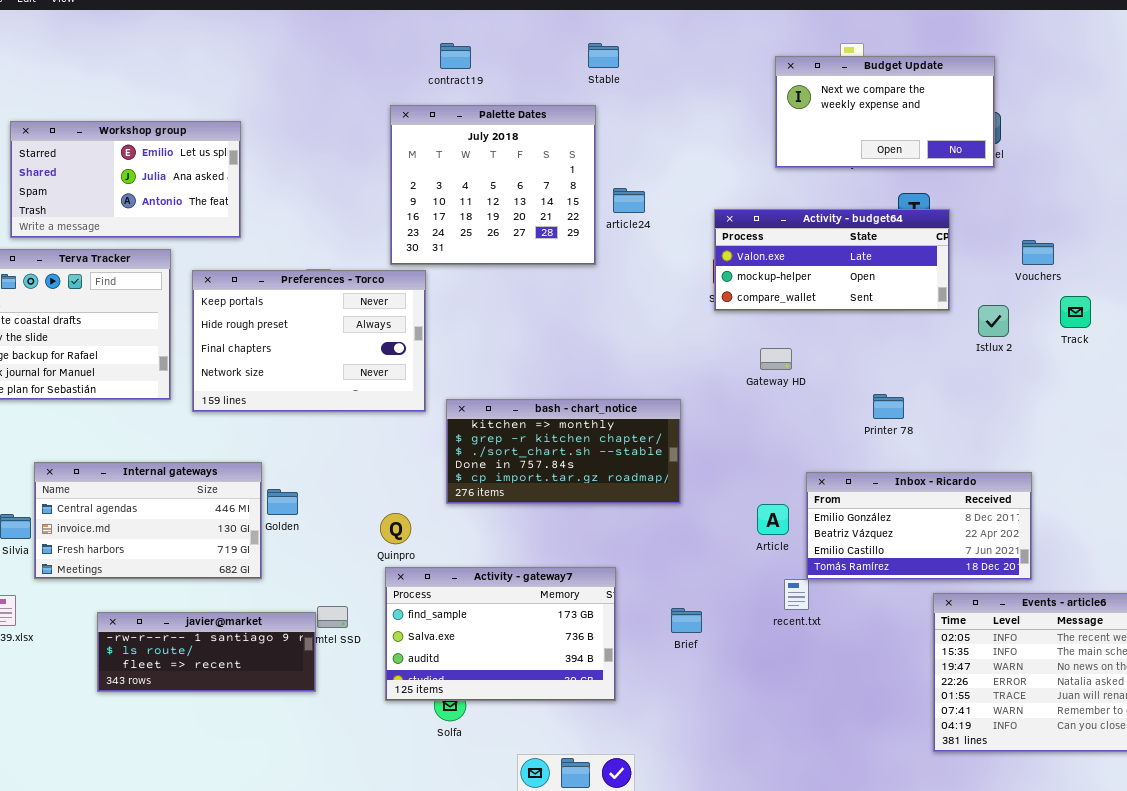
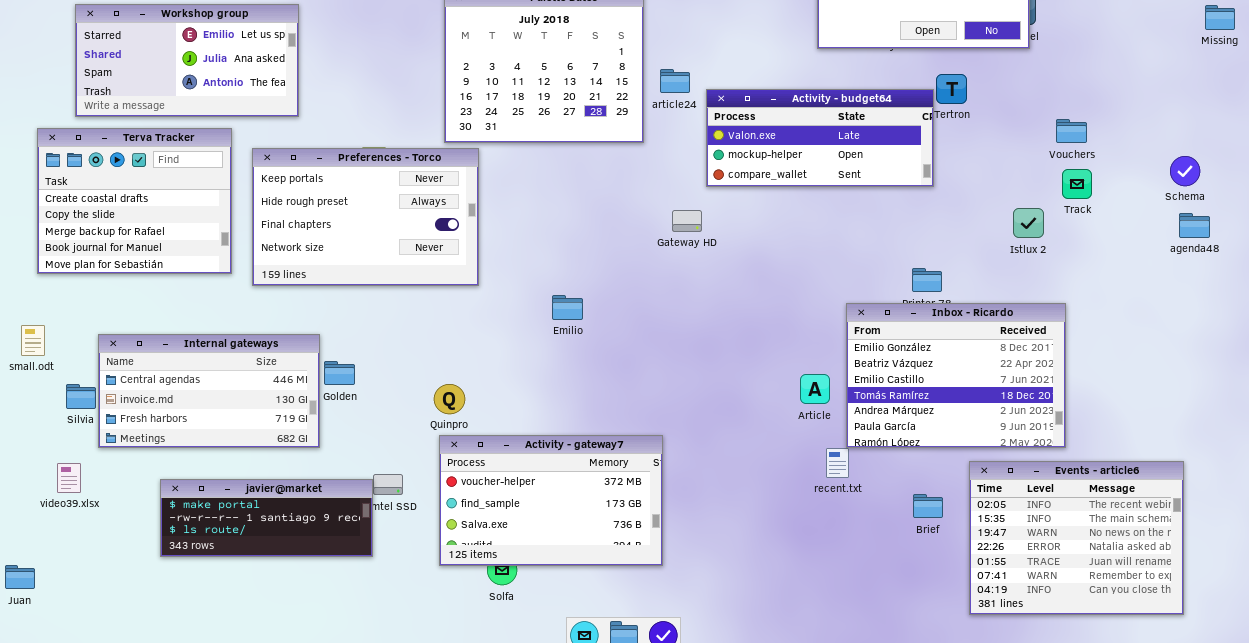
Activity - budget64: [714,209,950,311] -> [706,89,934,187], moved
Track: [1060,296,1091,328] -> [1062,169,1092,199], moved
Istlux 2: [978,305,1009,337] -> [1013,208,1044,238], moved
Gateway HD: [760,348,792,370] -> [672,210,702,232], moved
bash - chart_notice: [446,399,681,504] -> none, closed
Inbox - Ricardo: [806,472,1032,580] -> [846,303,1066,448], resized
Activity - gateway7: [385,567,616,701] -> [439,435,663,566], scrolled up 1 row
Brief: [671,608,702,633] -> [913,494,943,518], moved
javier@market: [97,612,316,692] -> [160,479,373,557], scrolled up 1 row

